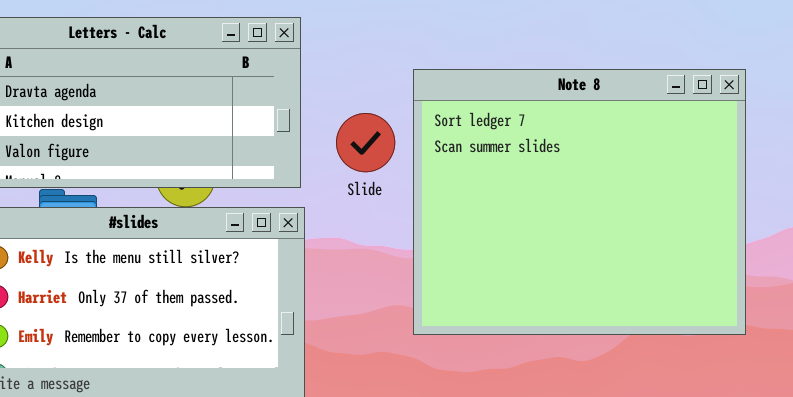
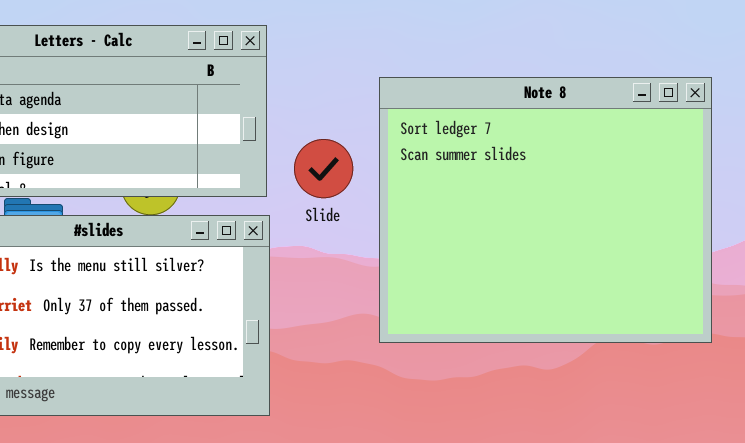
Slide: [336,113,395,172] -> [294,139,353,198], moved

